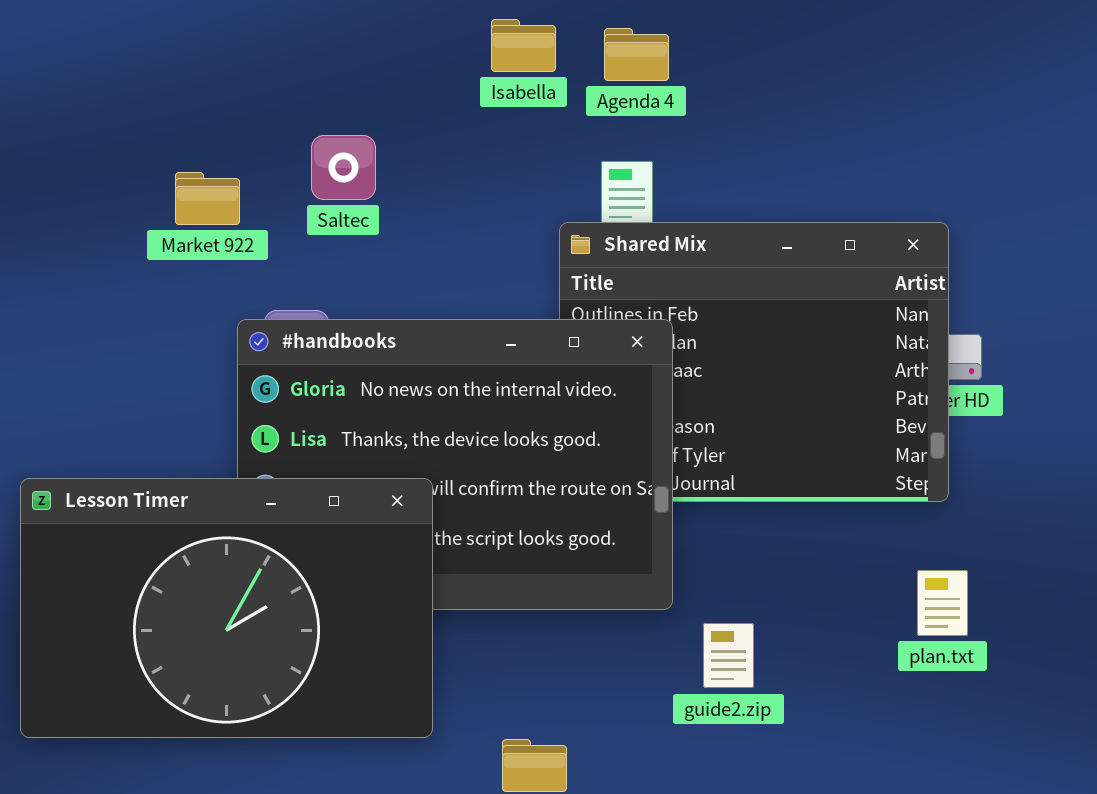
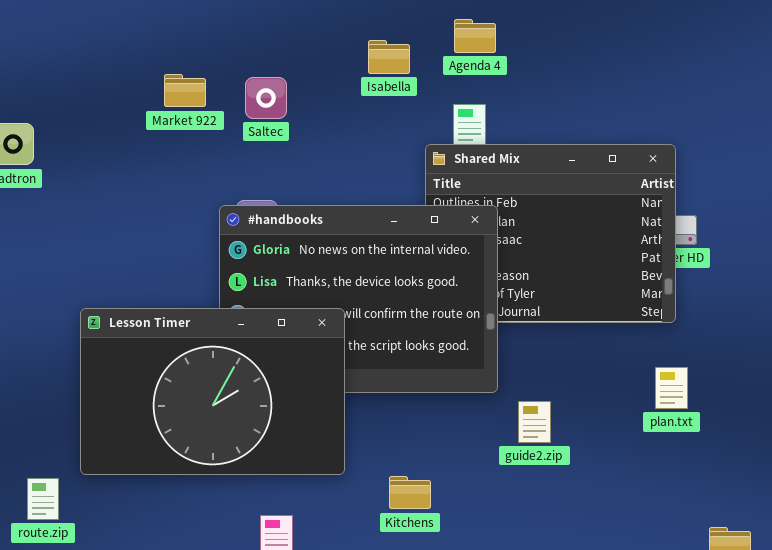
Isabella: [491,19,556,72] -> [368,40,410,74], moved
Saltec: [311,135,376,200] -> [245,77,287,119], moved
Market 922: [175,172,240,225] -> [164,74,206,107], moved

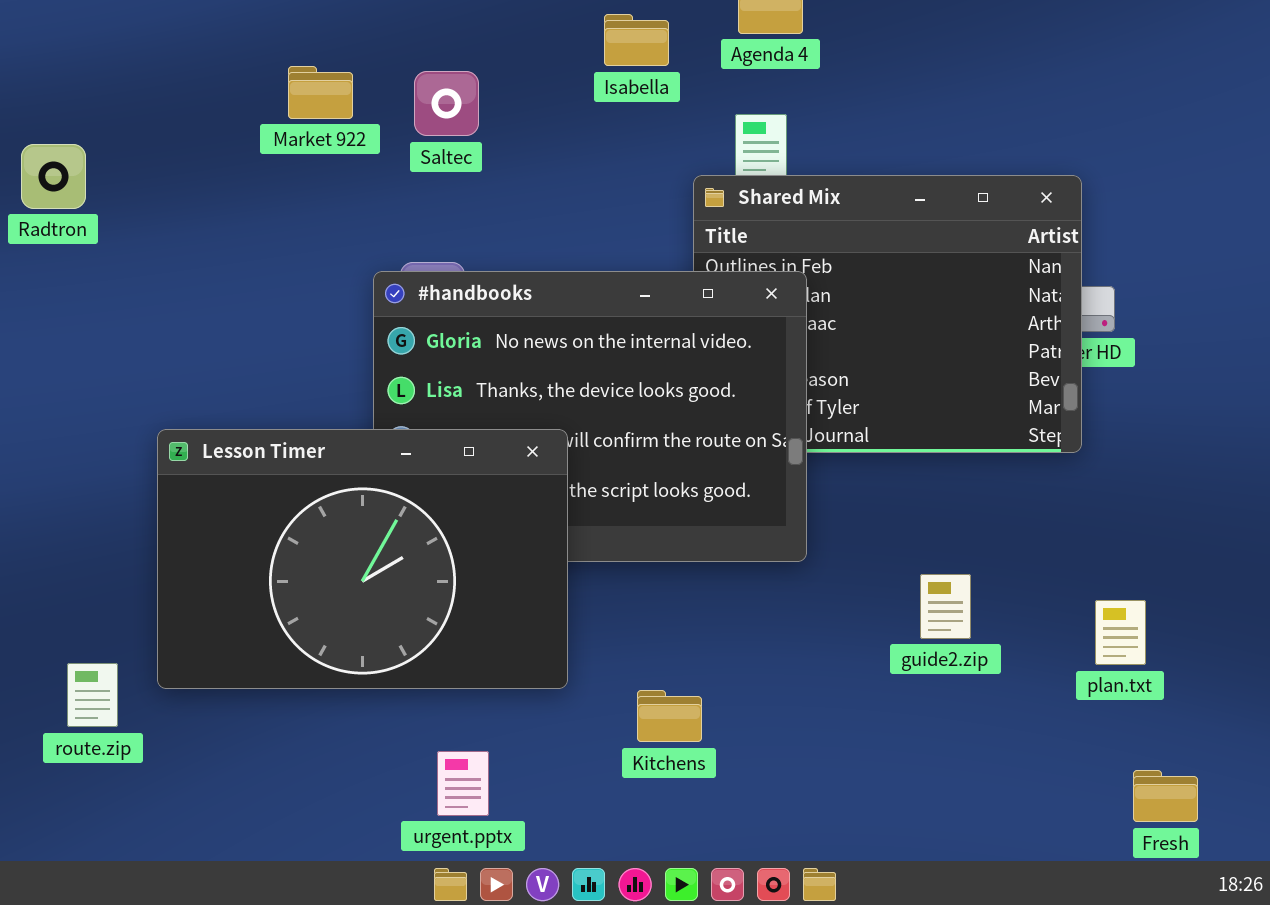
plan.txt: [655,367,688,409] -> [1095,600,1146,665], moved
guide2.zip: [518,401,551,443] -> [920,574,971,639], moved
route.zip: [27,478,59,520] -> [67,663,118,727], moved

